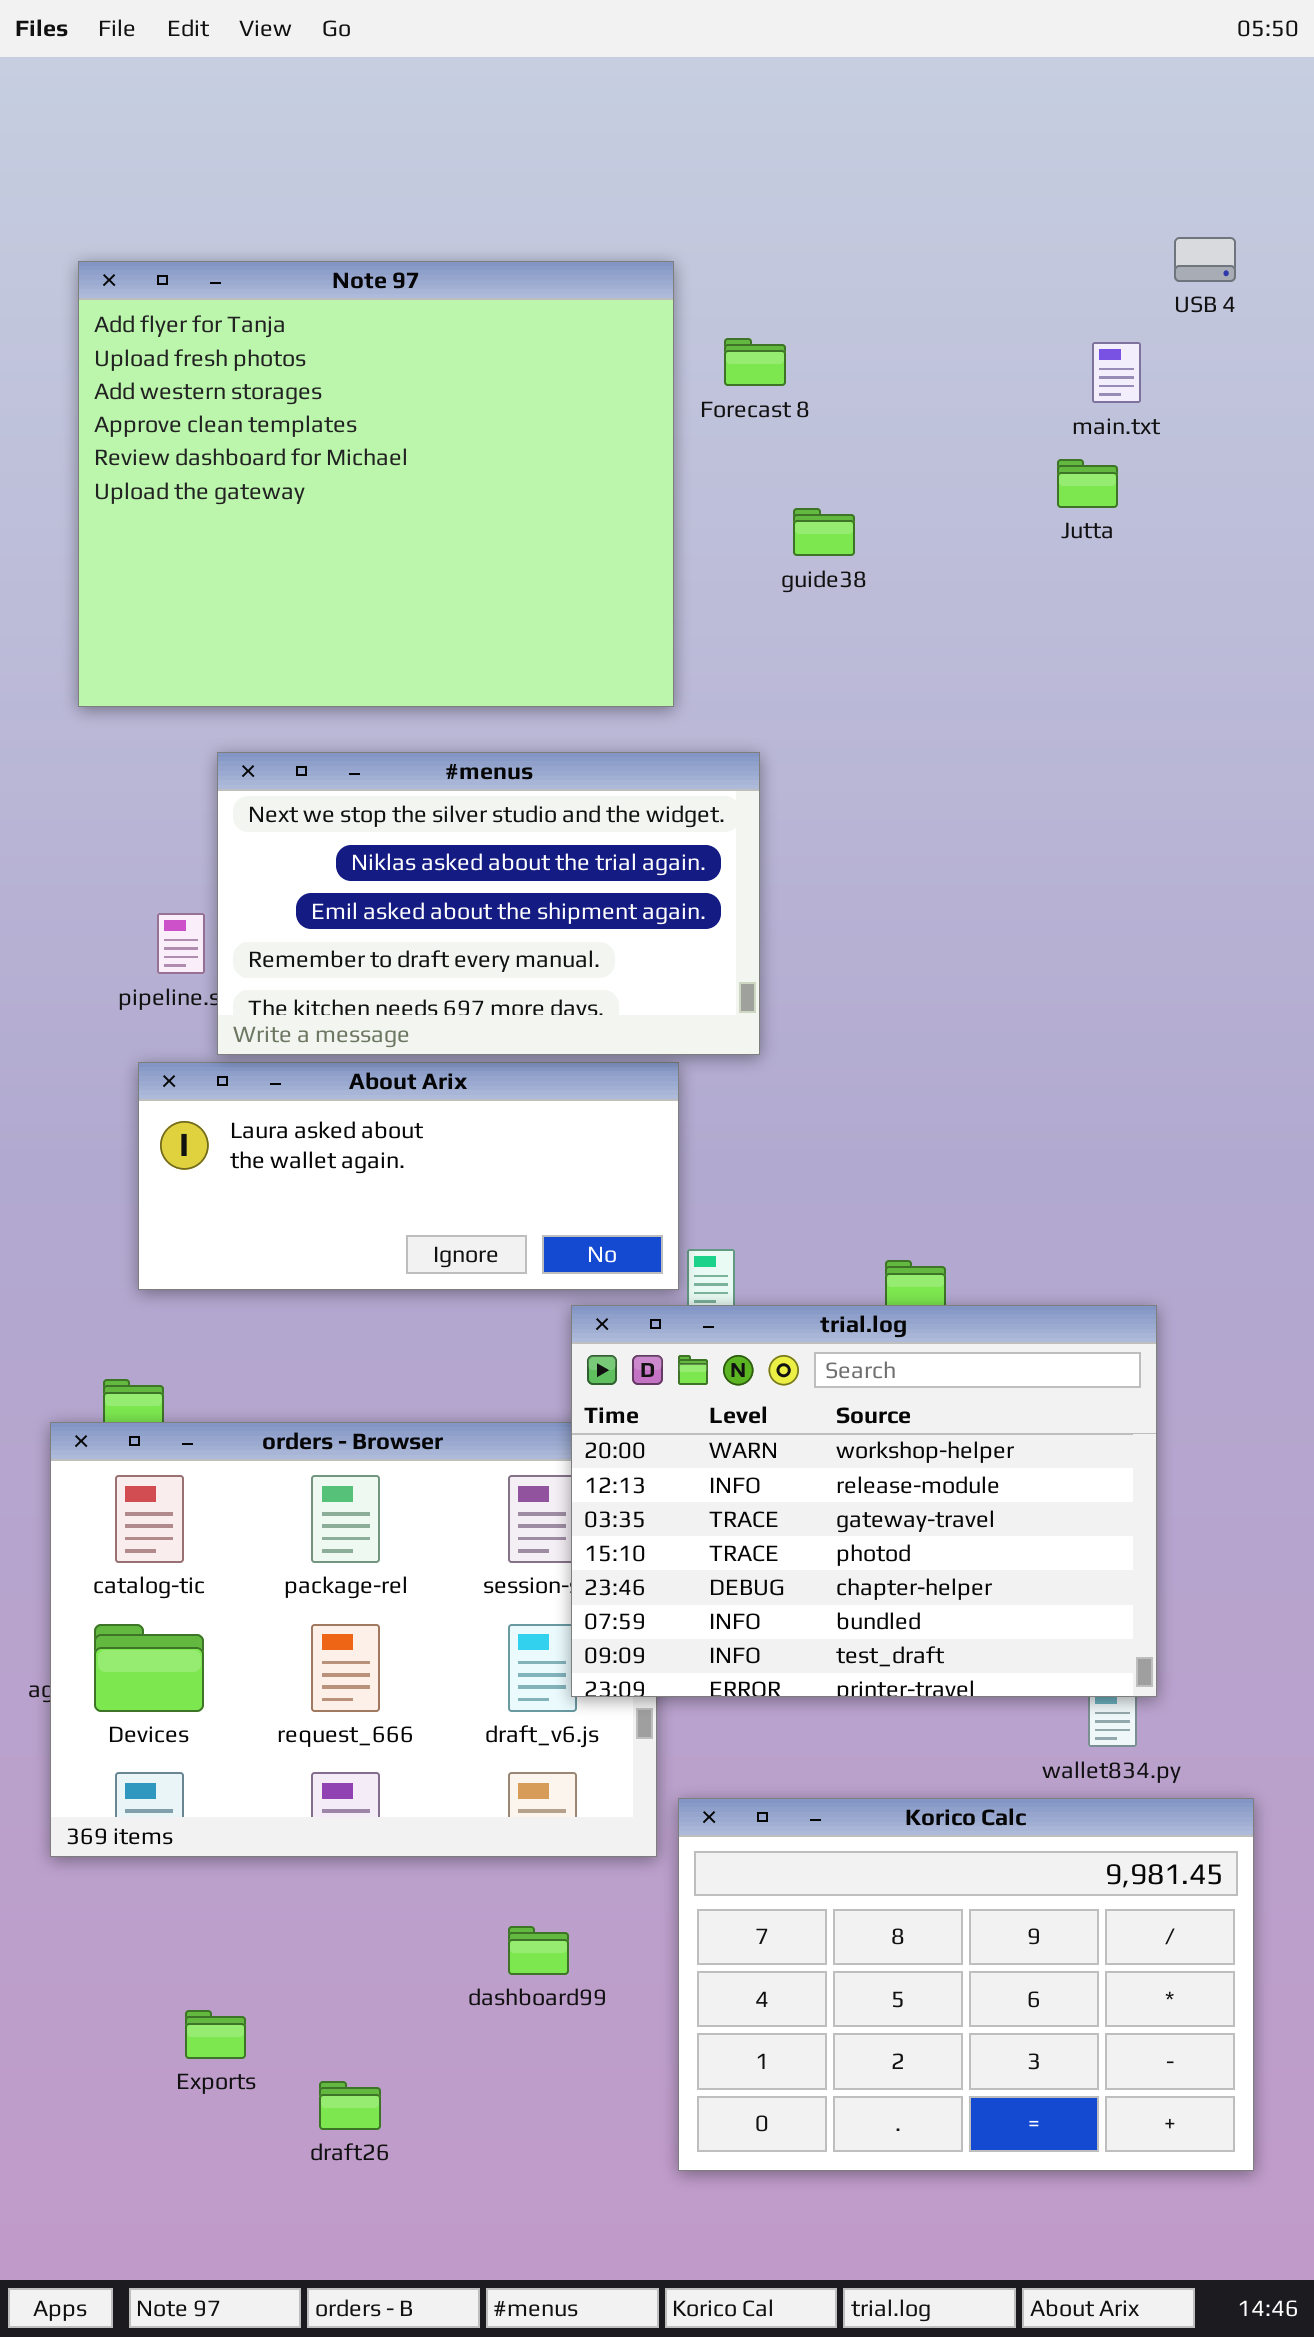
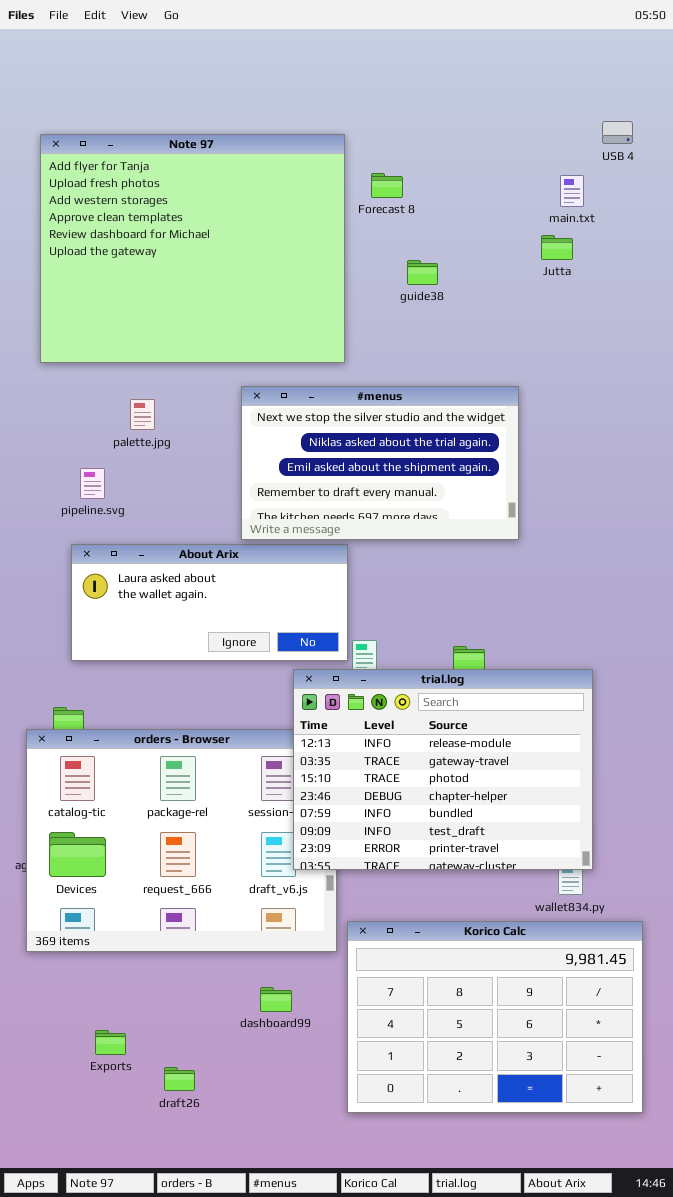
#menus: [217,752,760,1055] -> [241,386,519,540], moved
trial.log: [571,1305,1157,1697] -> [293,669,593,870], scrolled down 1 row

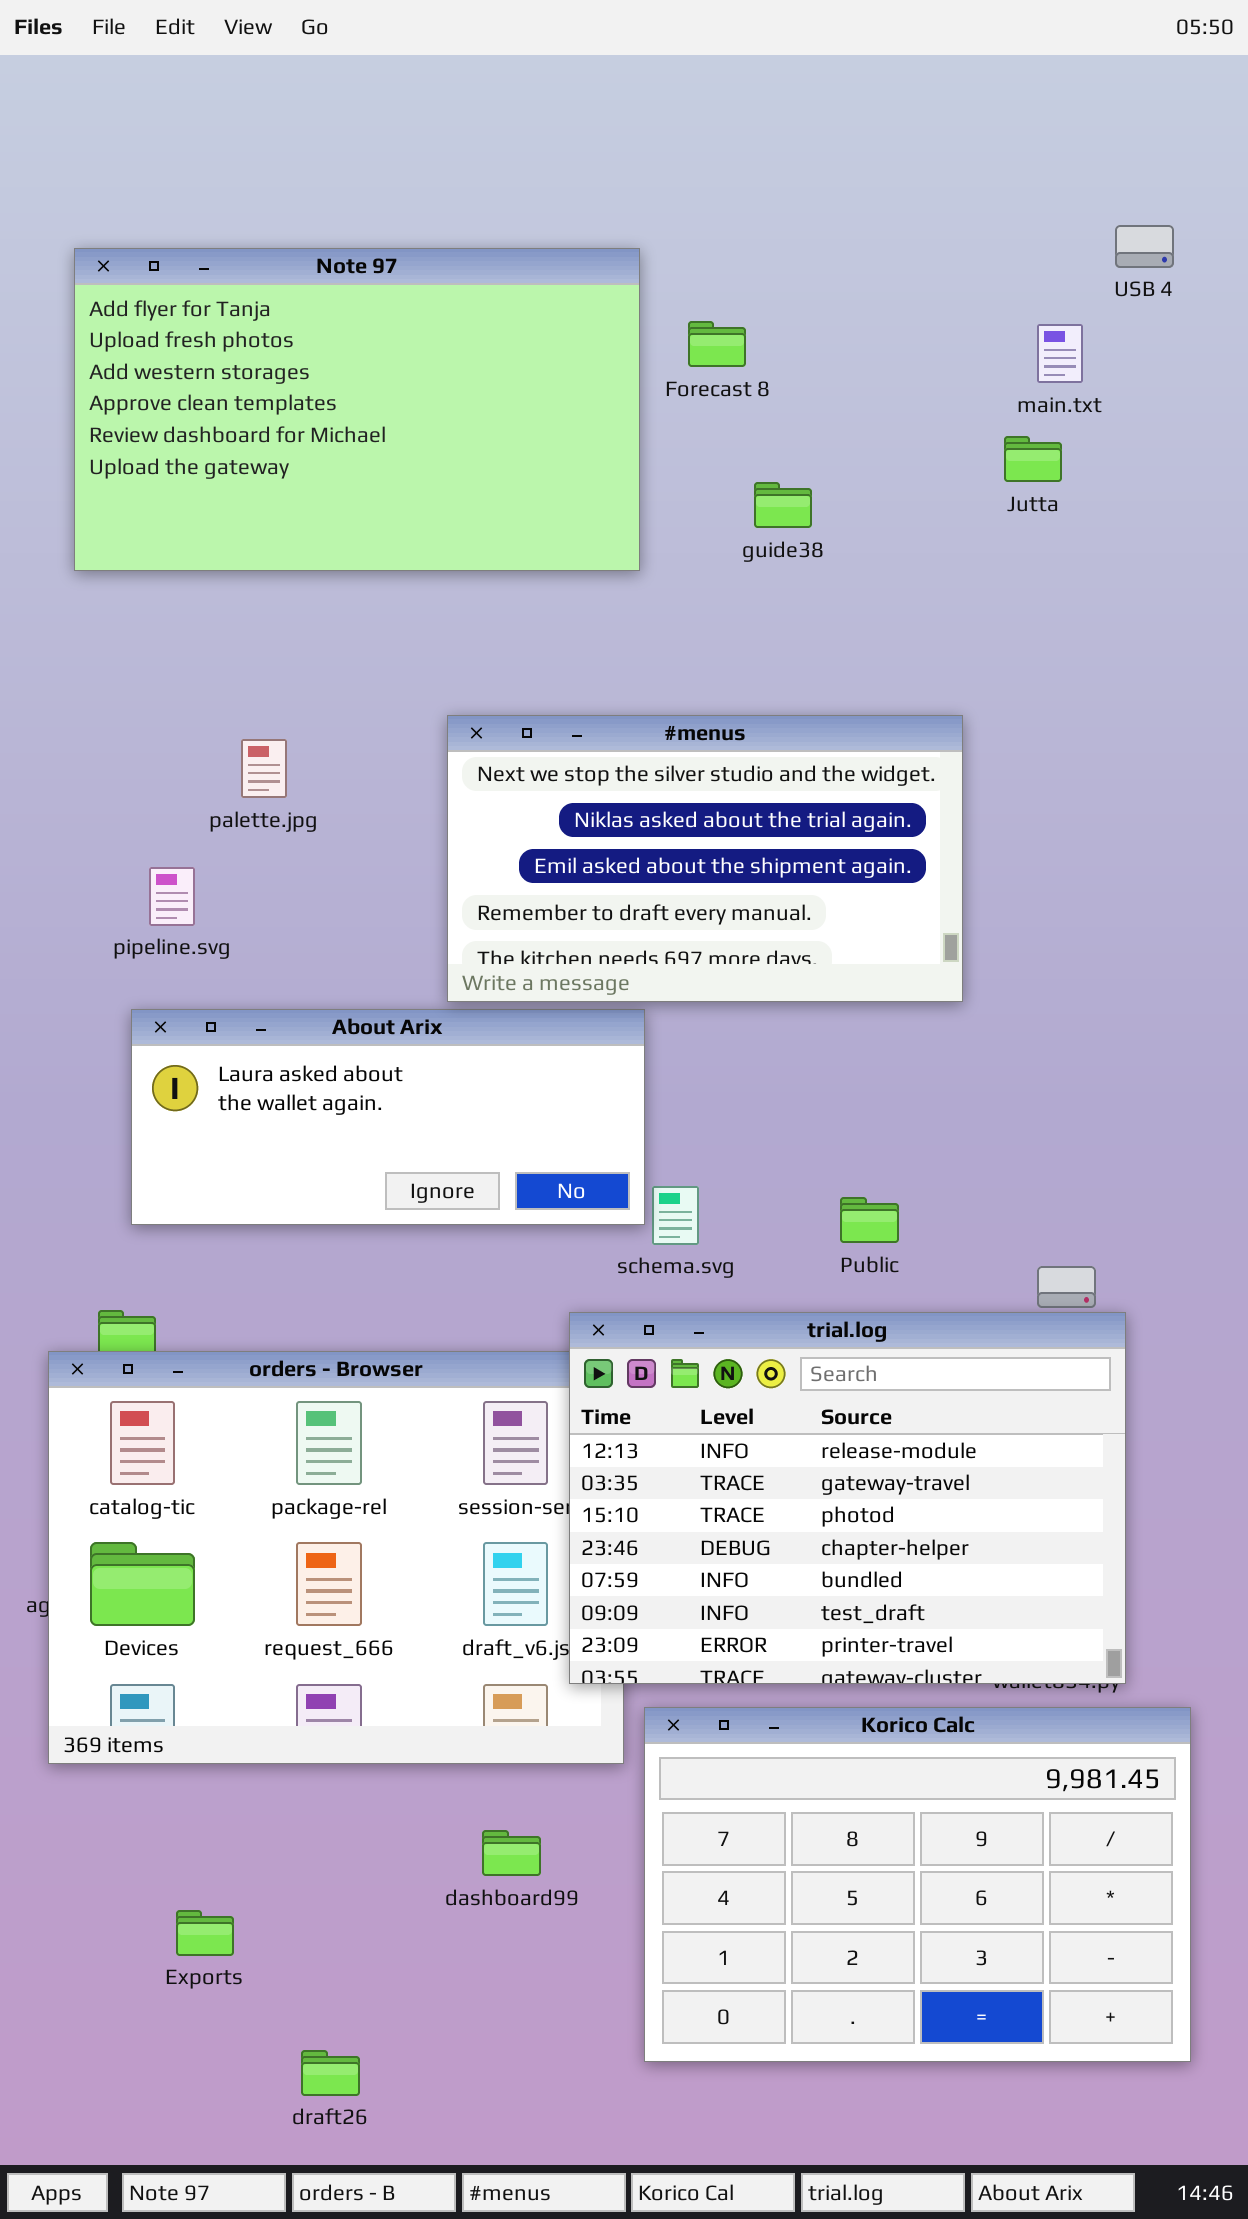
Note 97: [40,134,345,363] -> [74,248,640,571], resized
trial.log: [293,669,593,870] -> [569,1312,1126,1684], moved
draft26: [164,1067,195,1091] -> [301,2050,360,2096], moved

